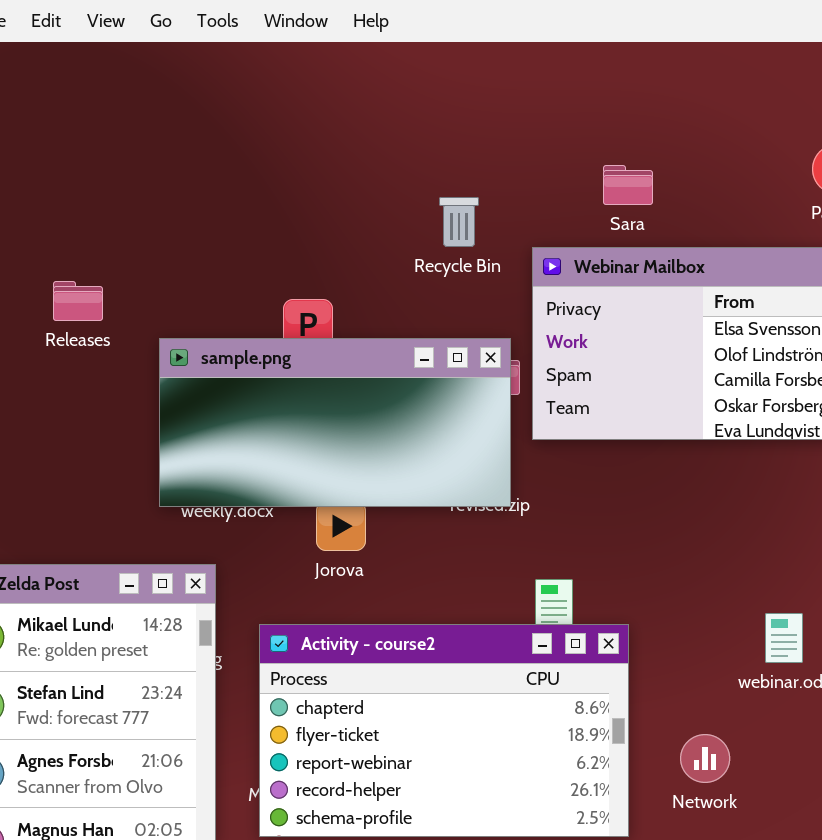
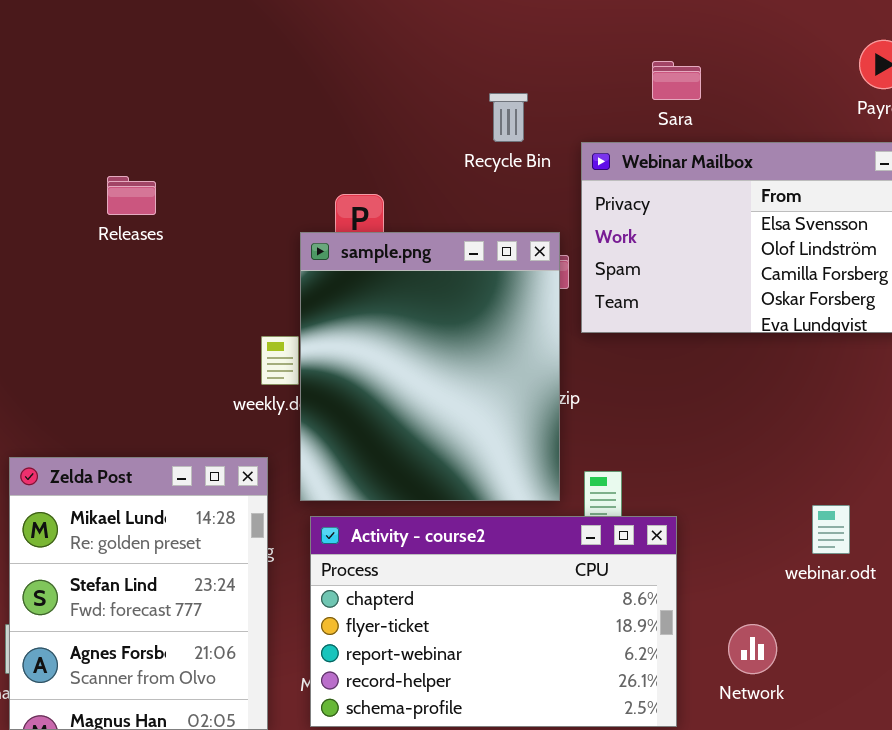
sample.png: [159,338,511,507] -> [300,232,560,501], resized

